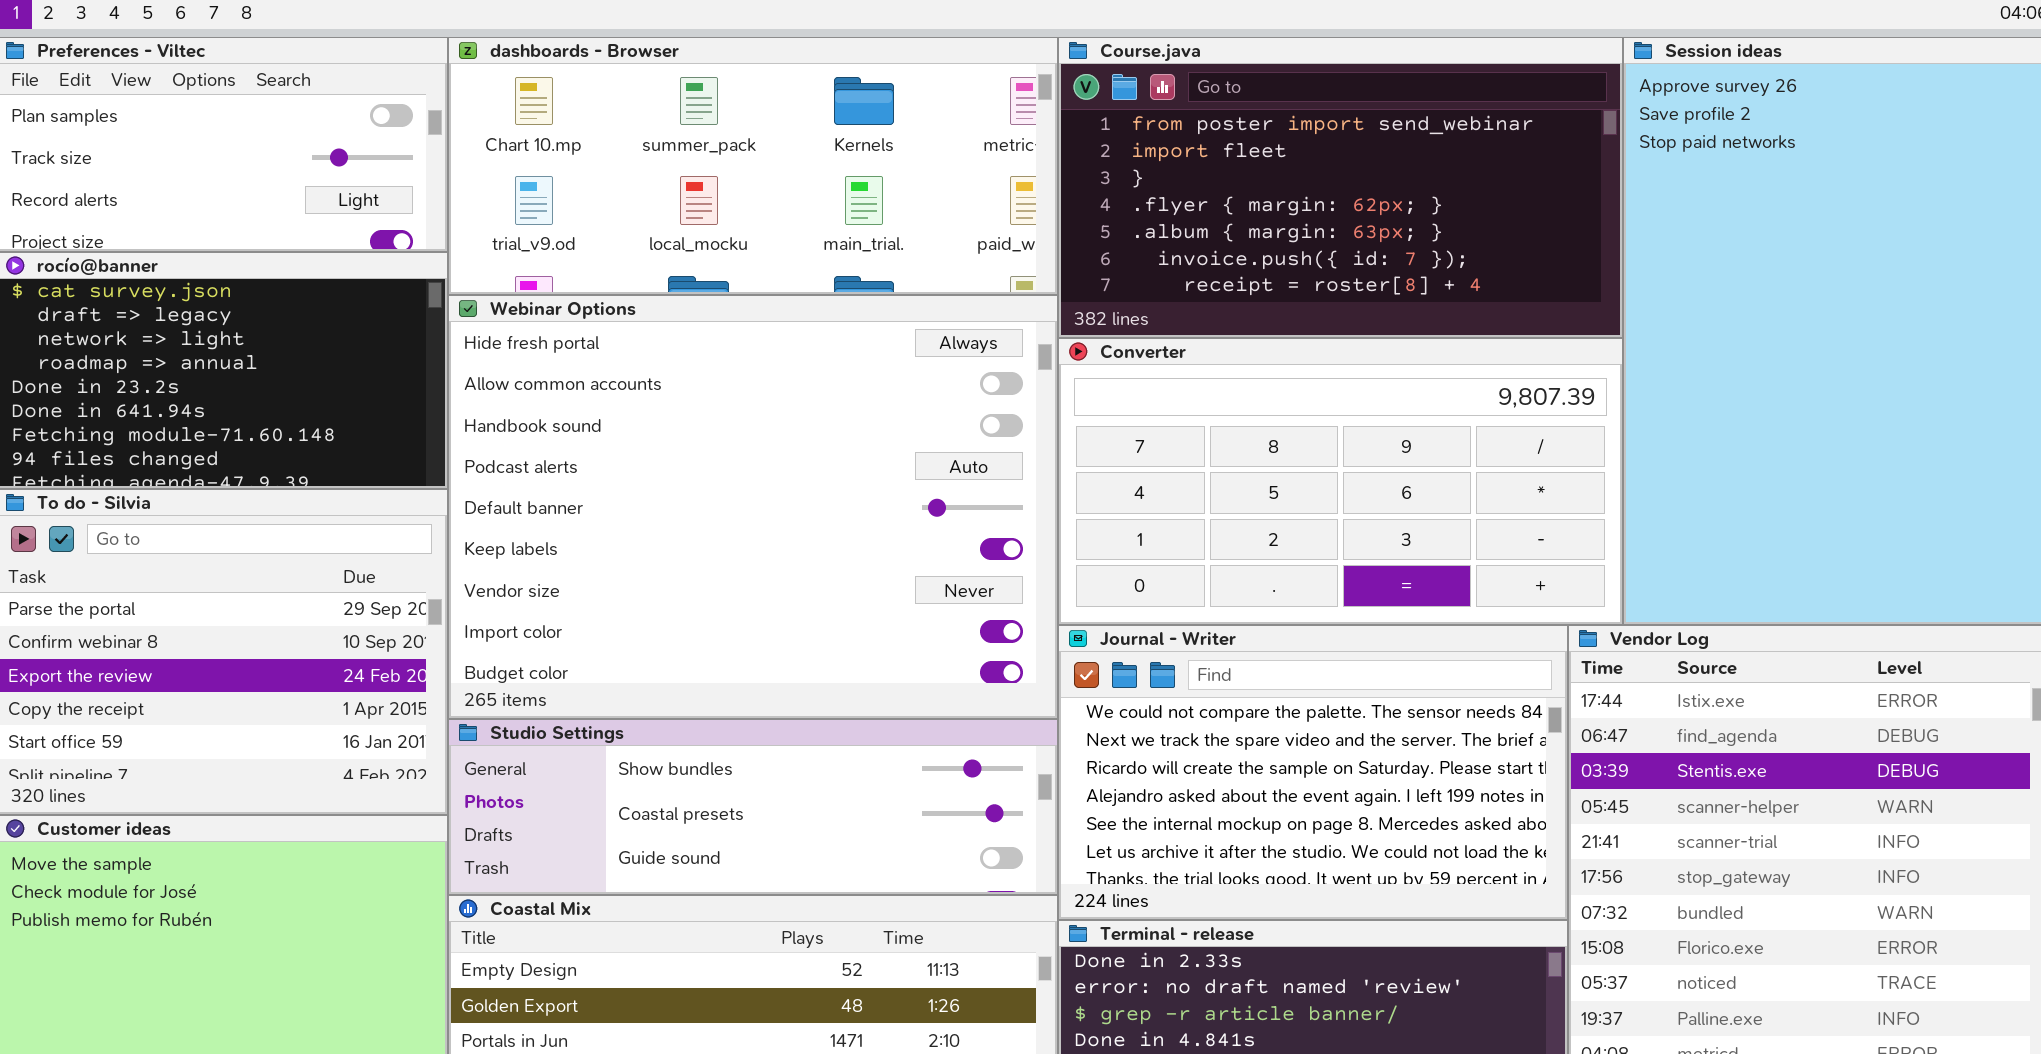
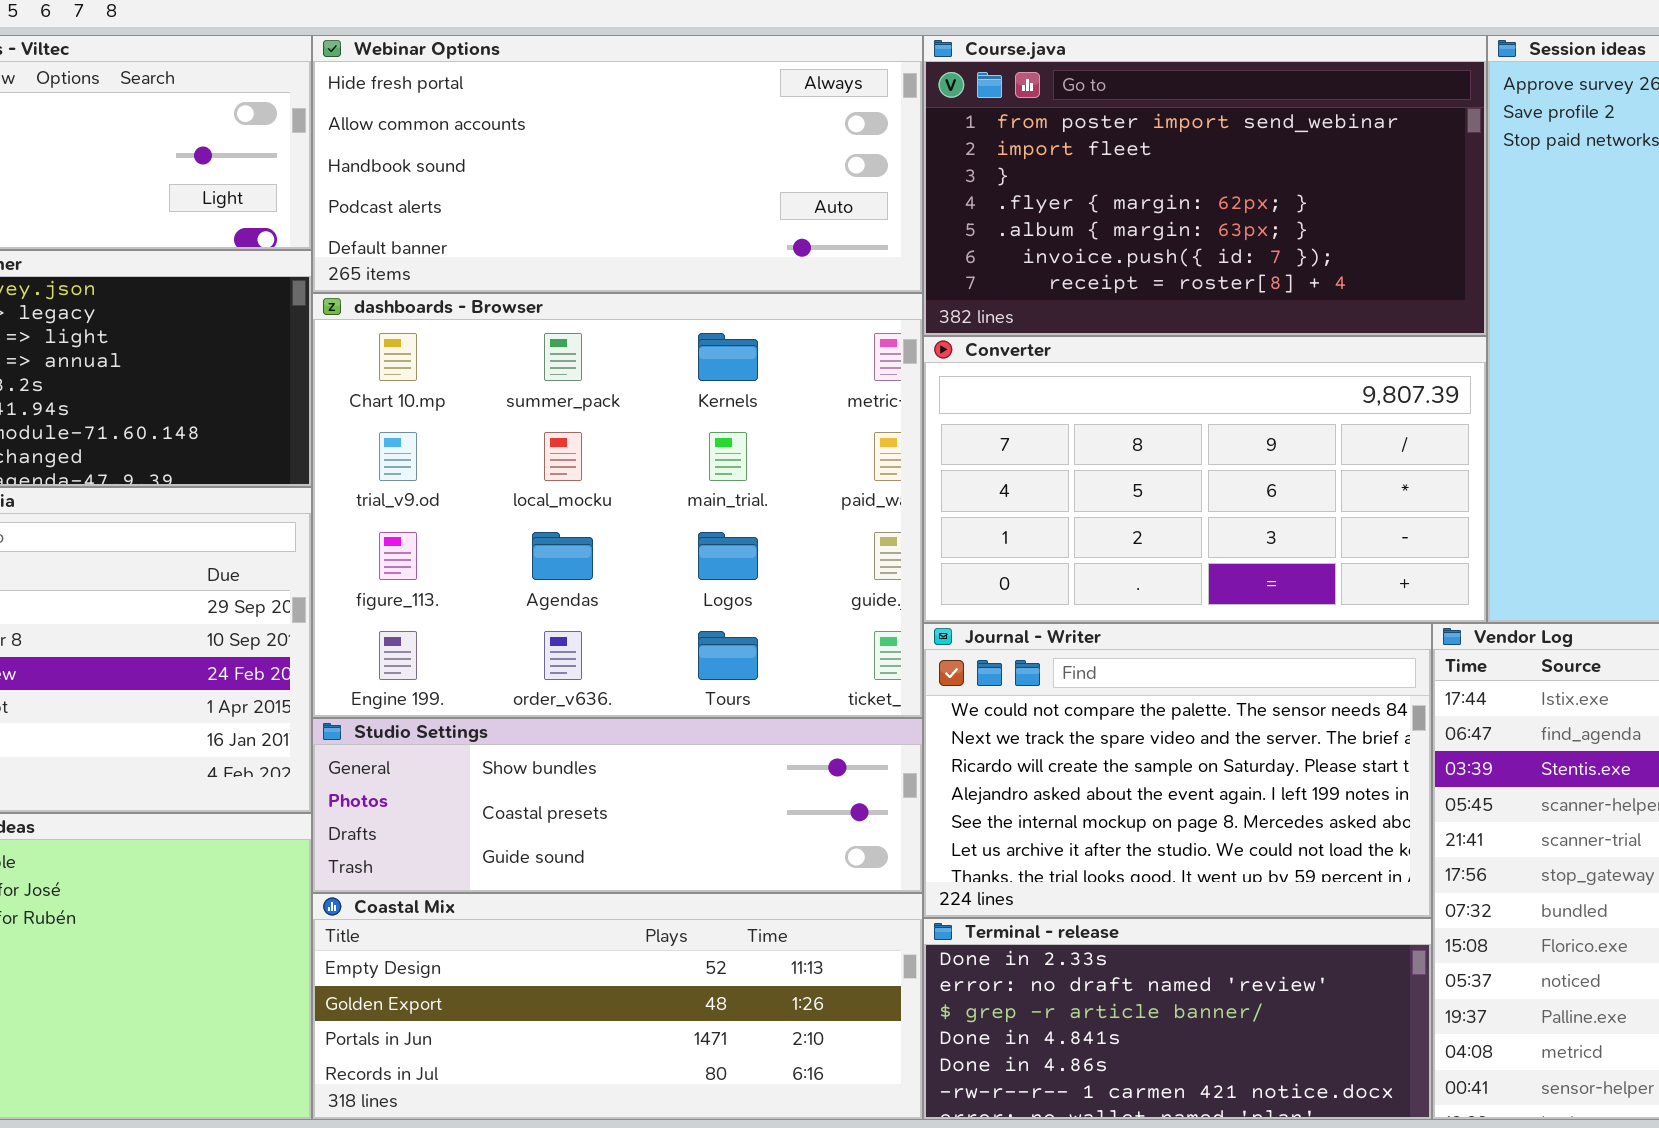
dashboards - Browser: [448,37,1058,295] -> [312,293,923,718], moved, resized
Webinar Options: [448,295,1058,719] -> [312,35,923,293], moved, resized

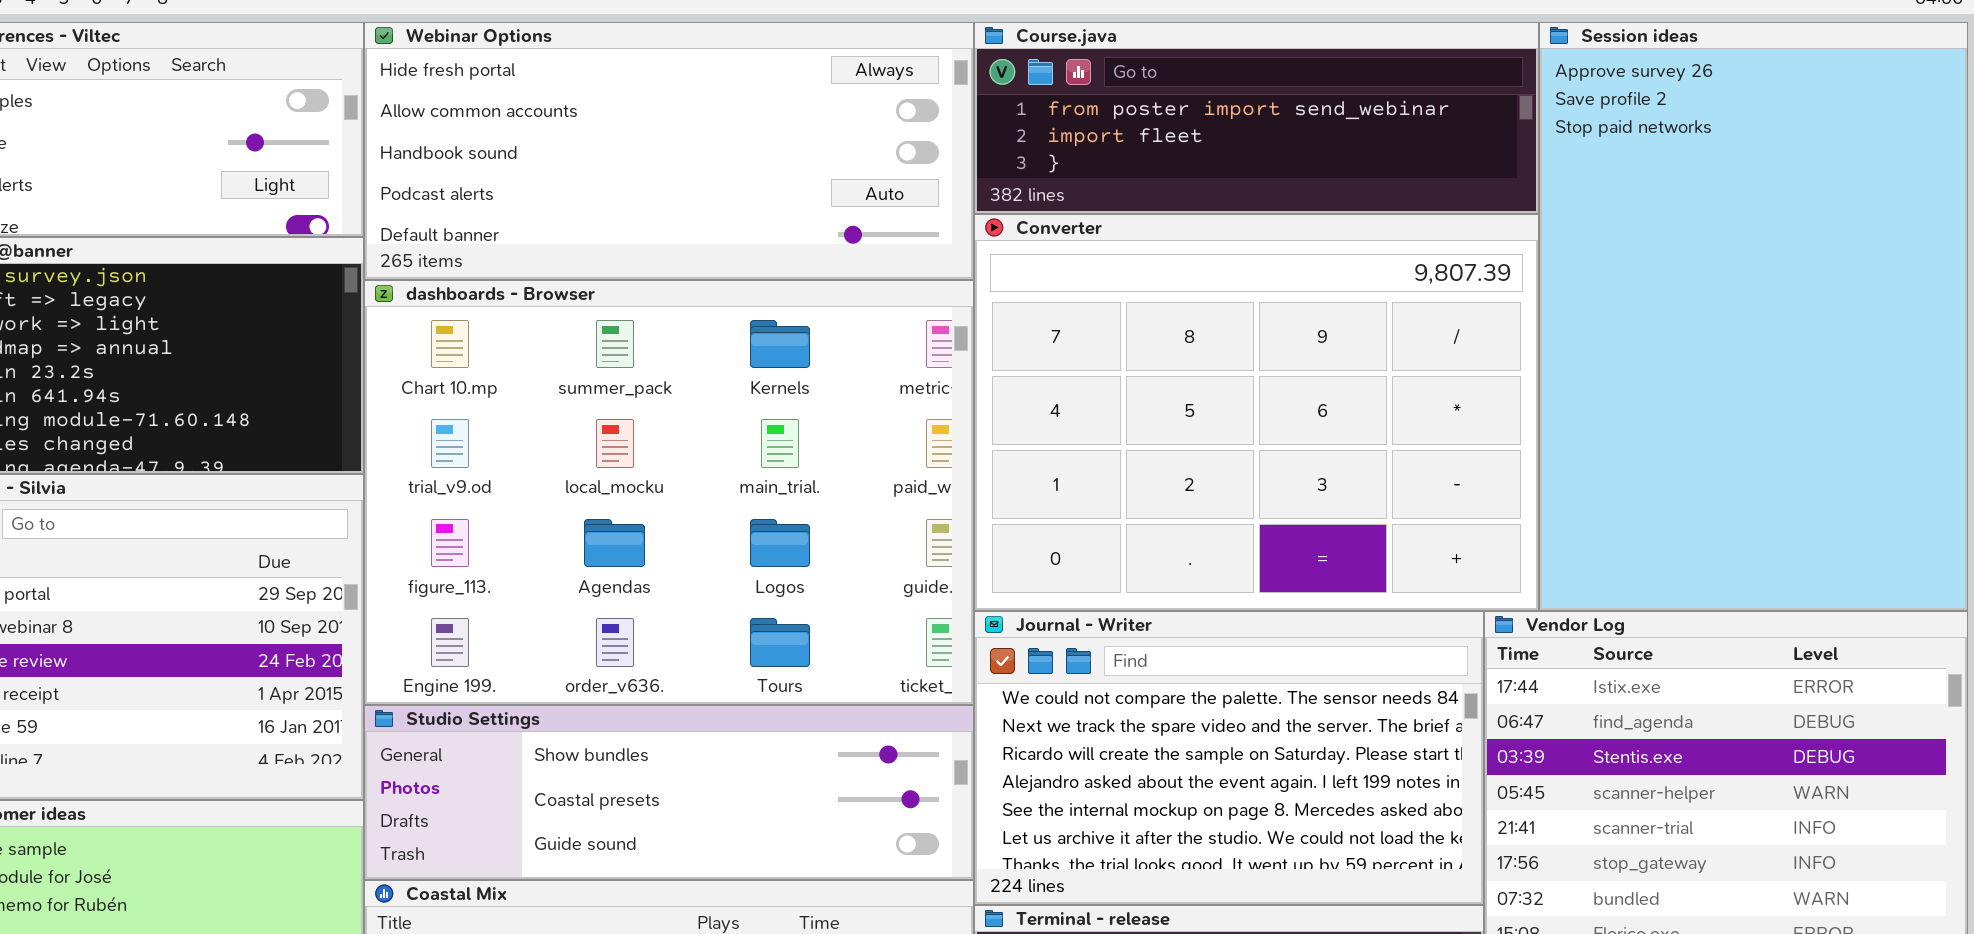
Course.java: [923,35,1487,336] -> [974,22,1539,214], resized
Converter: [923,336,1487,623] -> [974,214,1539,611], resized

